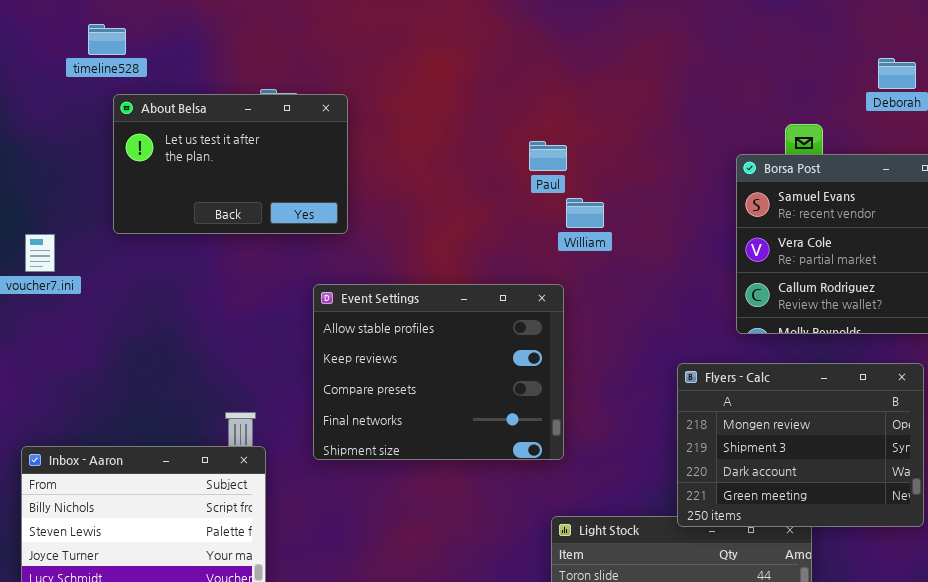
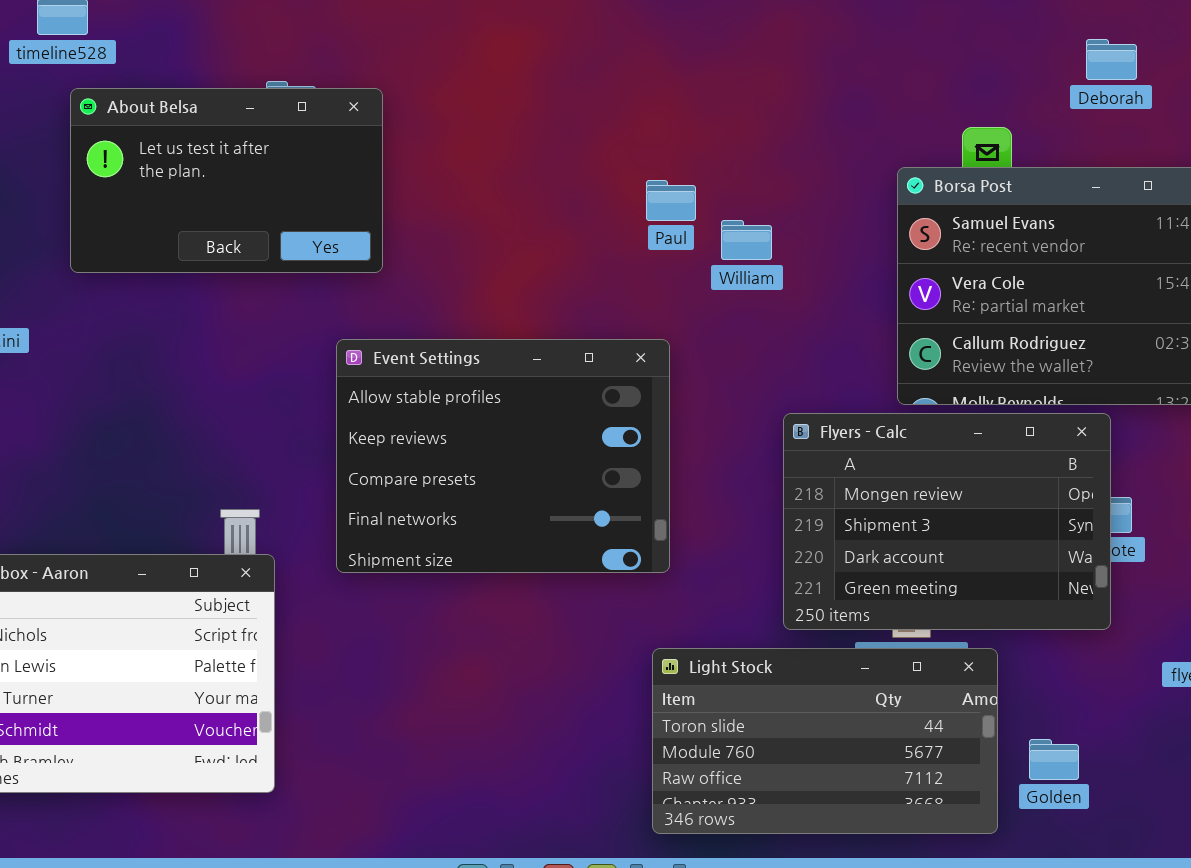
Paul: [529,141,567,171] -> [646,180,696,221], moved
William: [566,198,604,228] -> [721,220,772,260], moved
Flyers - Calc: [677,363,924,527] -> [783,413,1111,630], moved

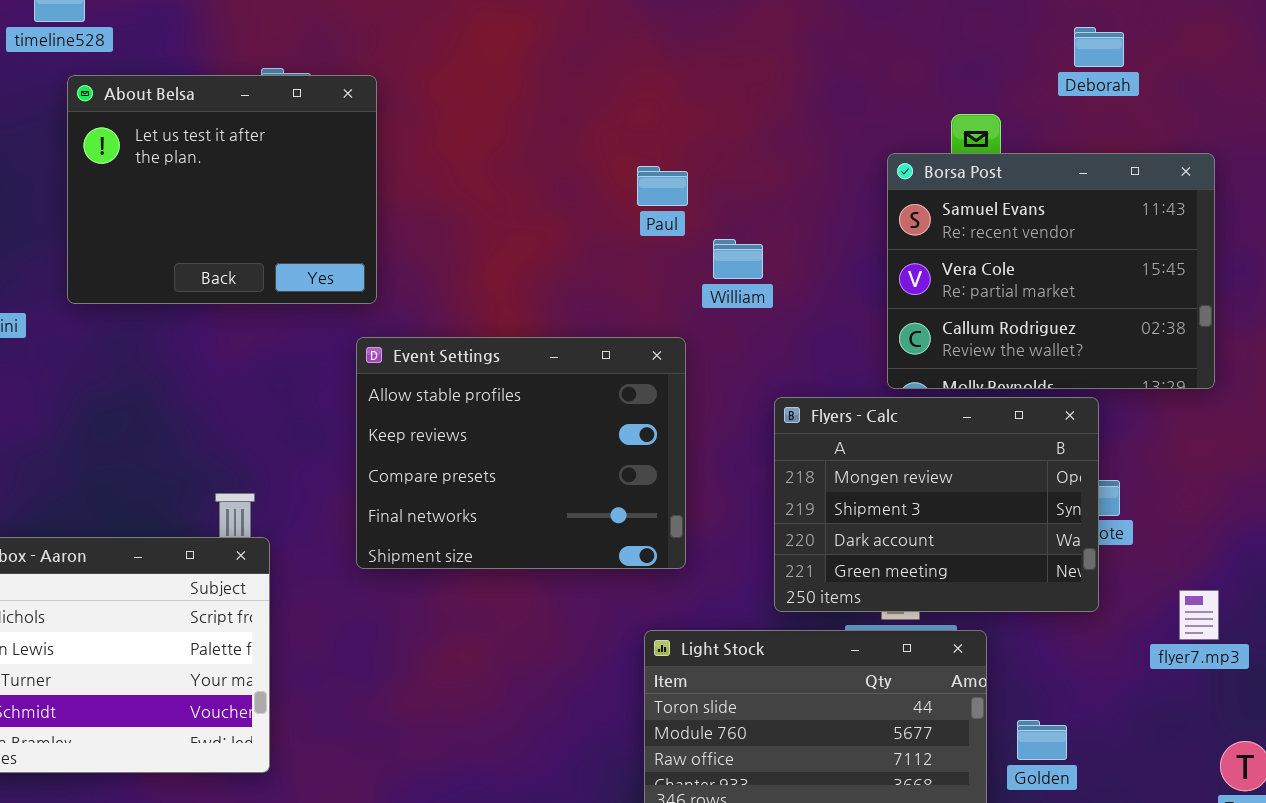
About Belsa: [70,88,383,273] -> [67,75,377,304], resized
William: [721,220,772,260] -> [713,239,763,279], moved
Event Settings: [336,339,670,573] -> [356,337,686,569], moved

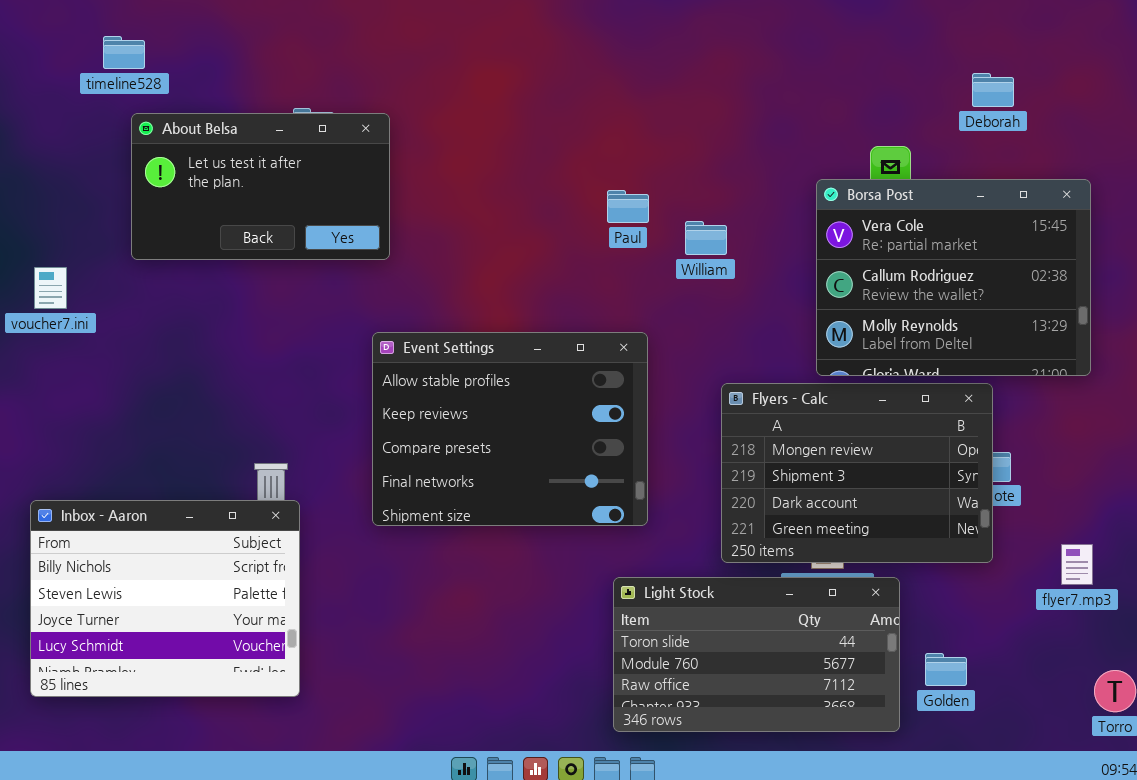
About Belsa: [67,75,377,304] -> [131,113,390,260], resized
Borsa Post: [887,153,1215,389] -> [816,179,1091,376], scrolled down 1 row
William: [713,239,763,279] -> [685,221,727,255], moved

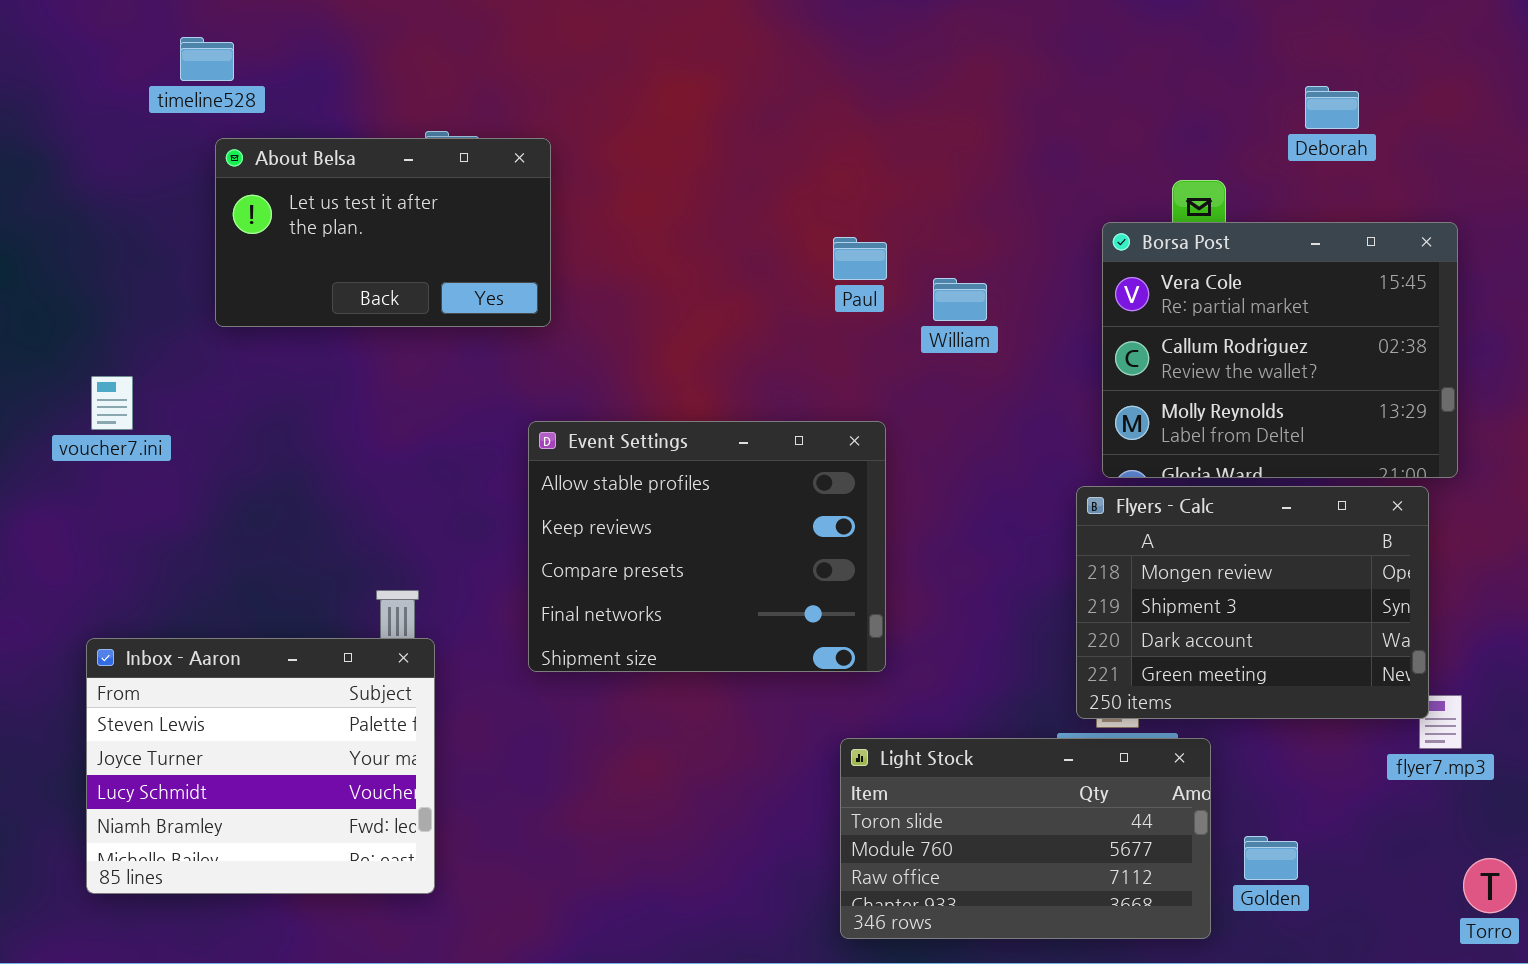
voucher7.ini: [34,267,67,309] -> [91,376,133,430], moved
Flyers - Calc: [721,383,993,563] -> [1076,486,1429,719], moved
Inbox - Aaron: [30,500,300,697] -> [86,638,435,894], scrolled down 1 row

